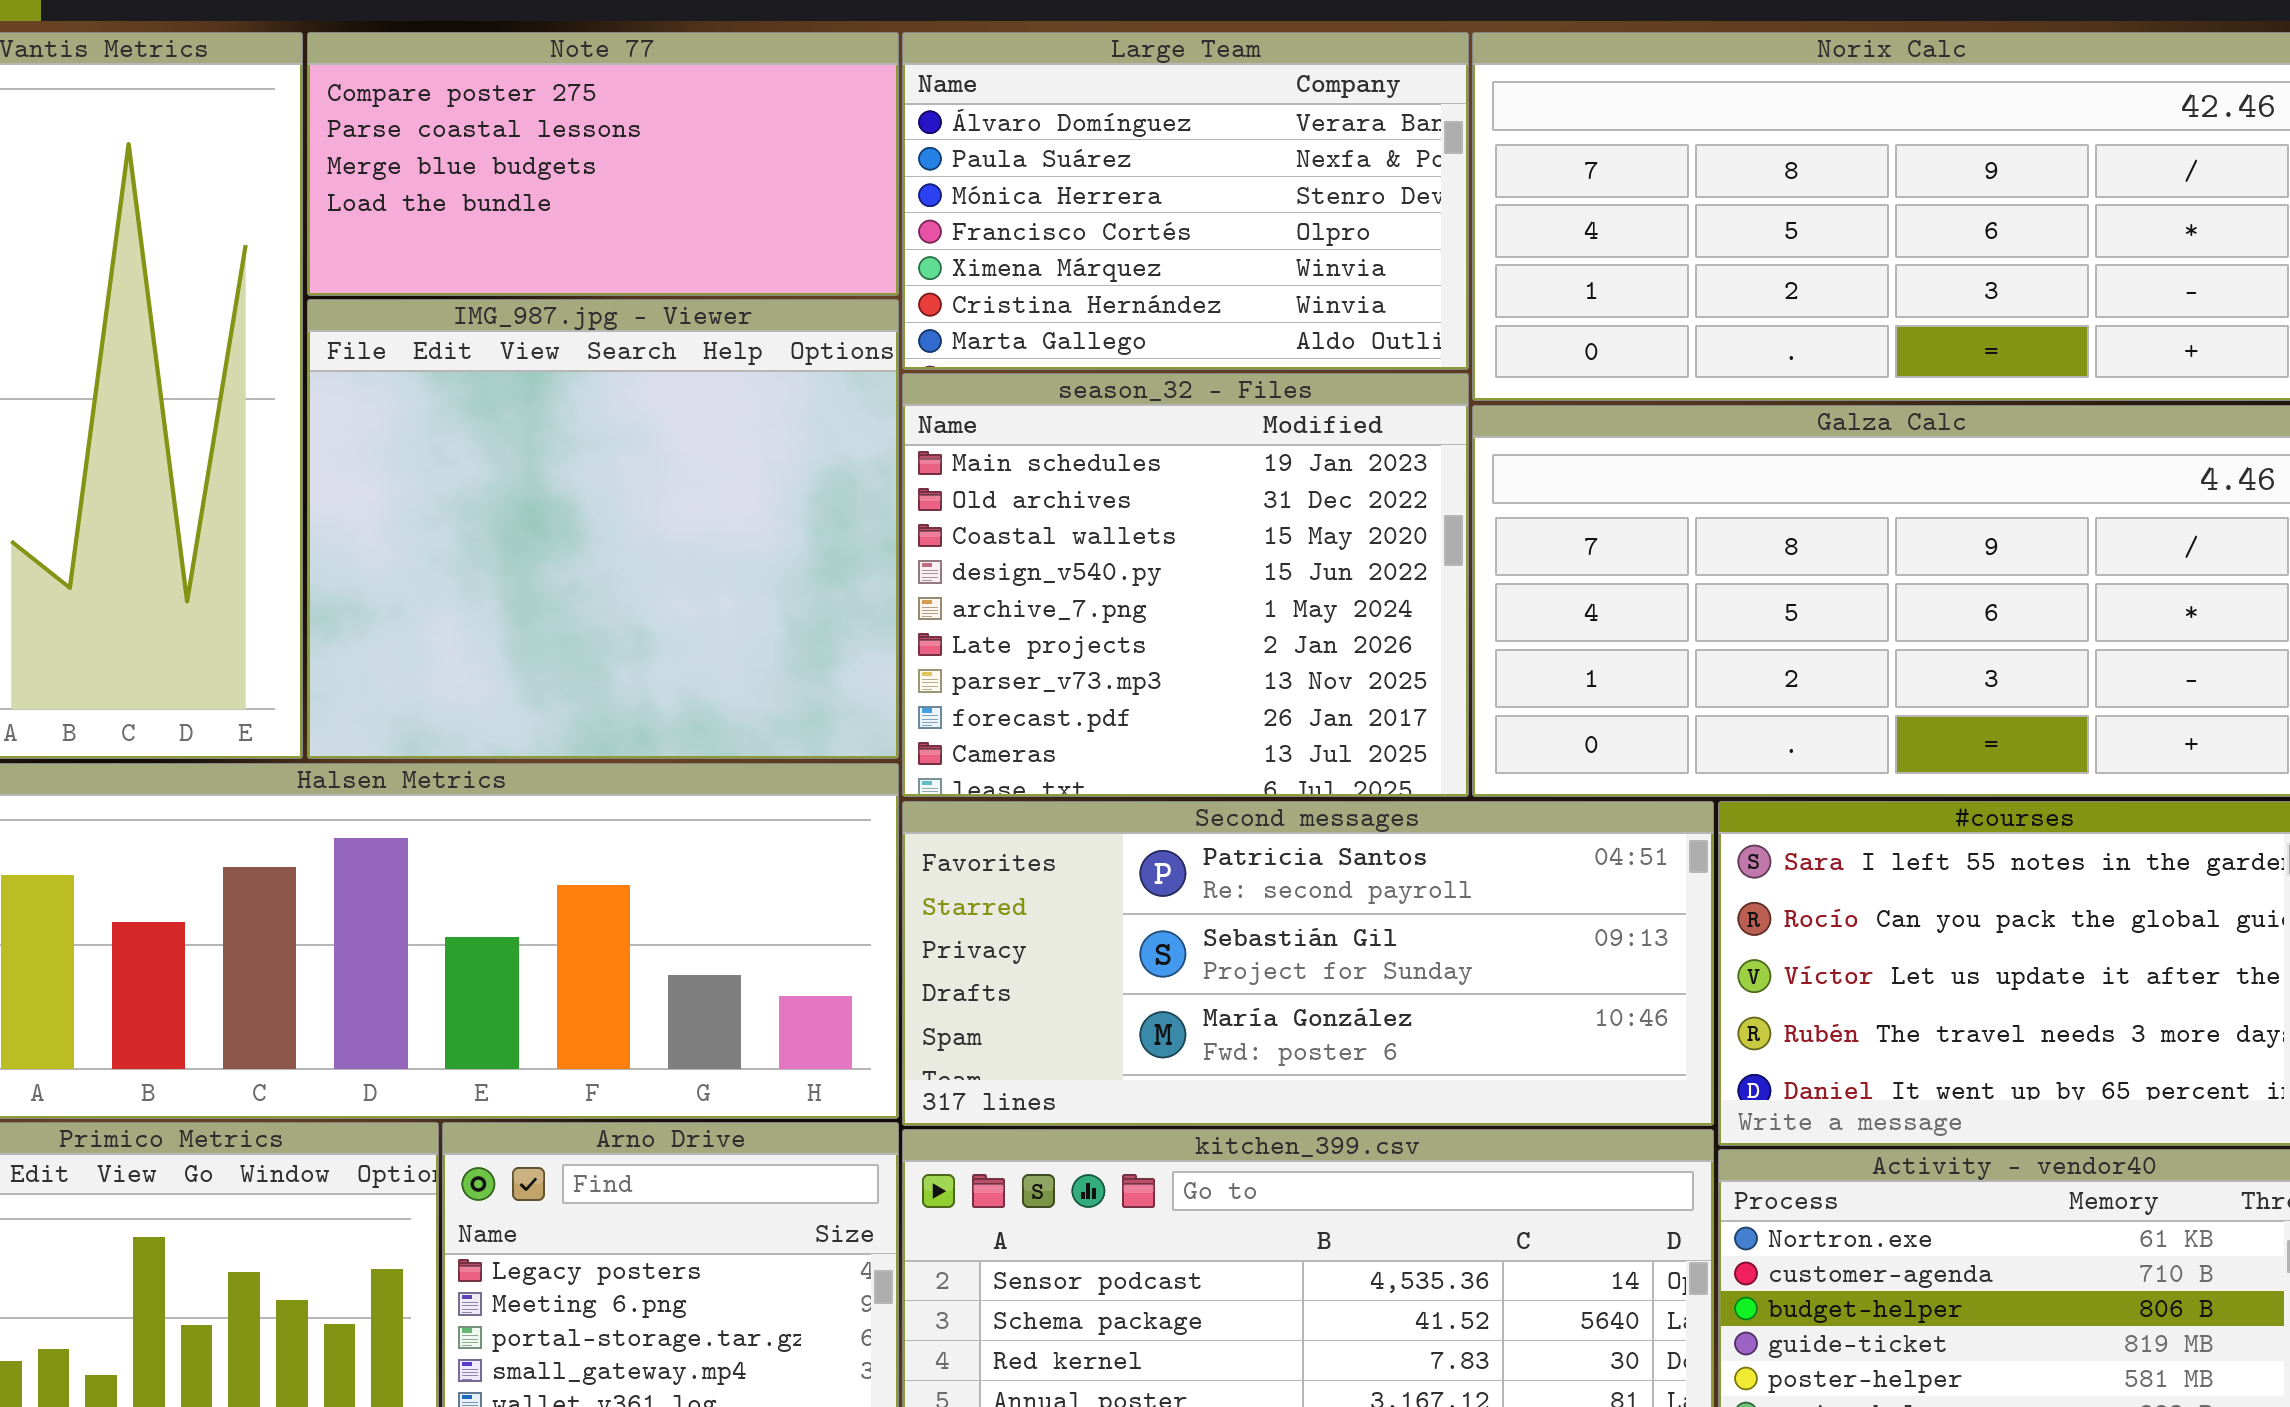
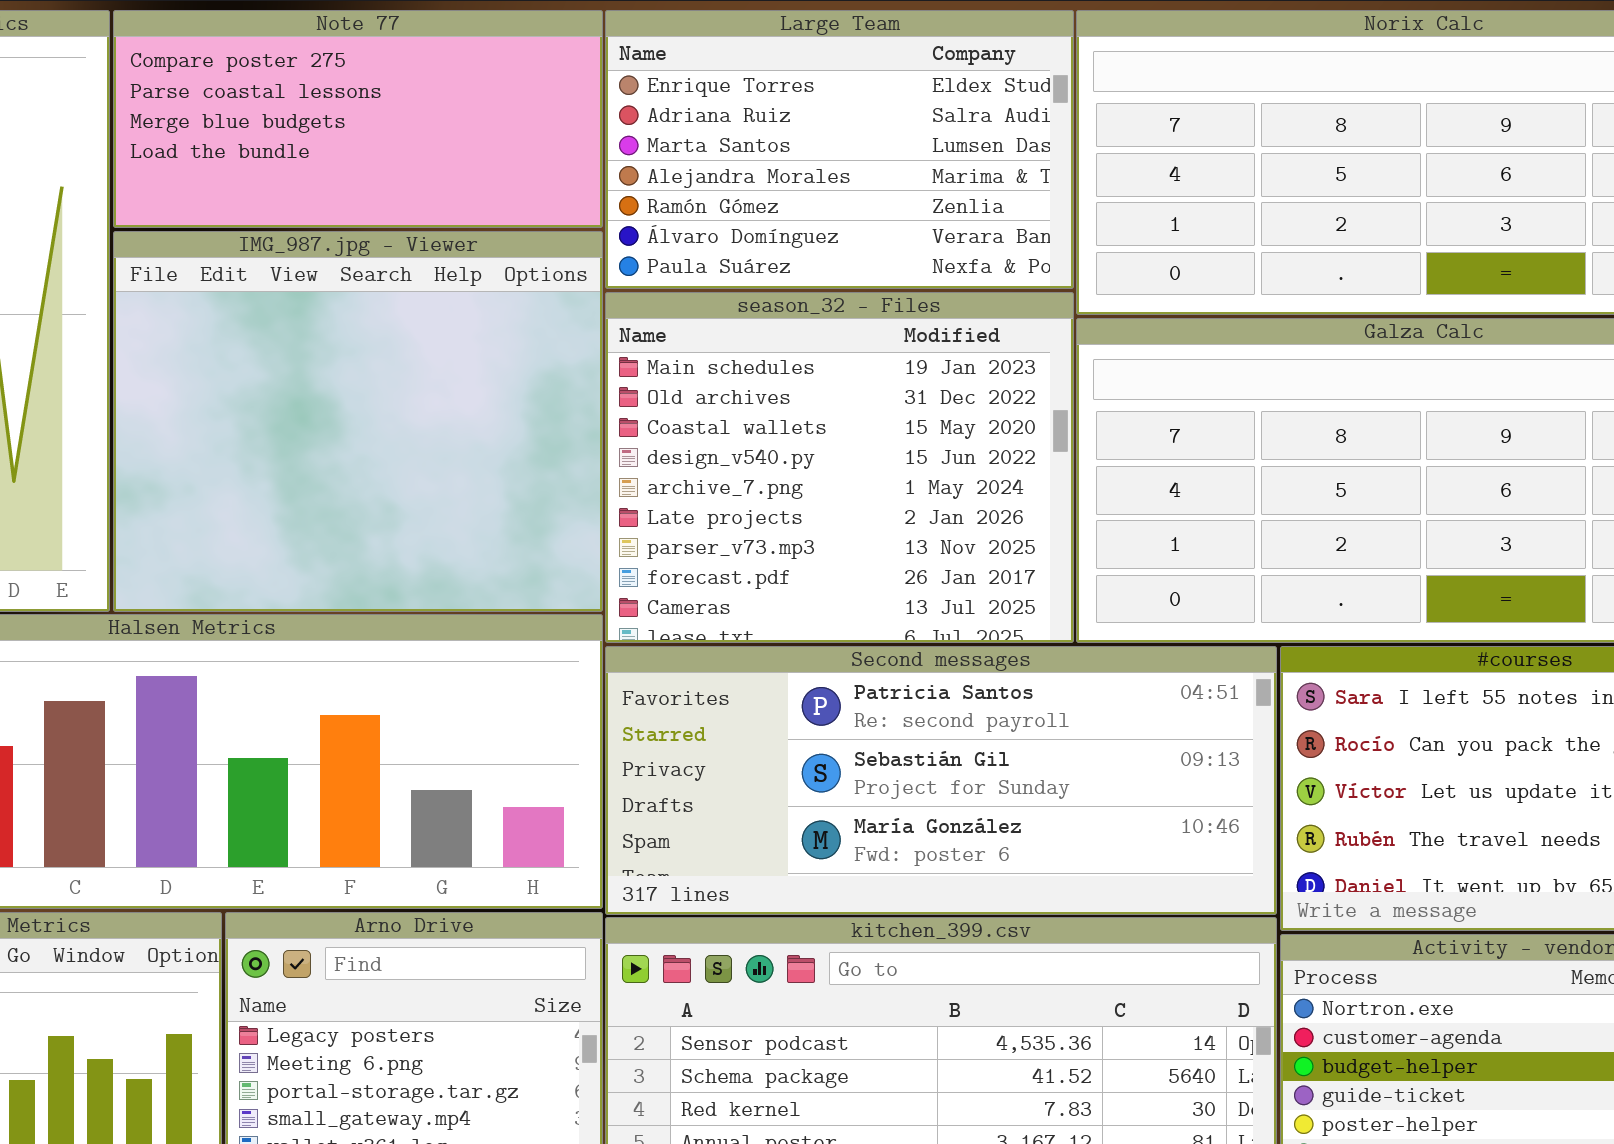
Large Team: [902,32,1469,370] -> [605,10,1074,289], scrolled up 5 rows

